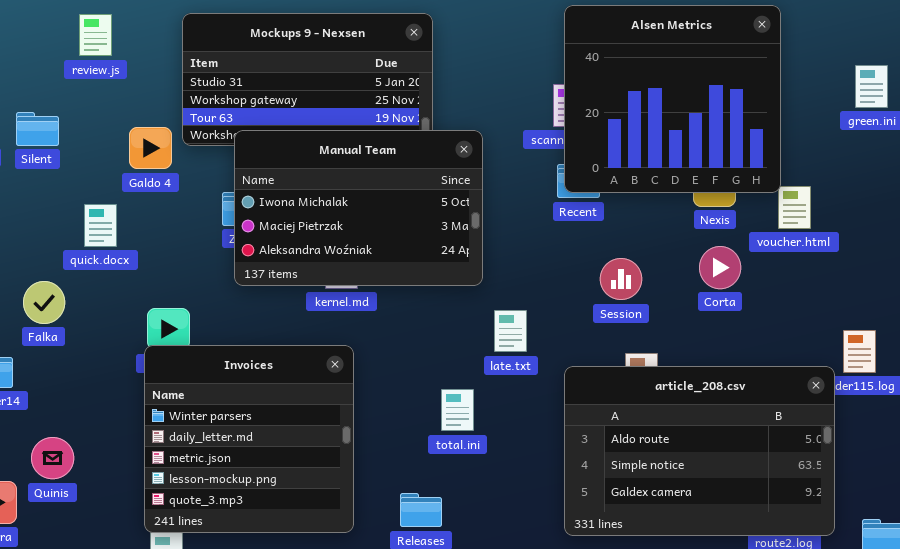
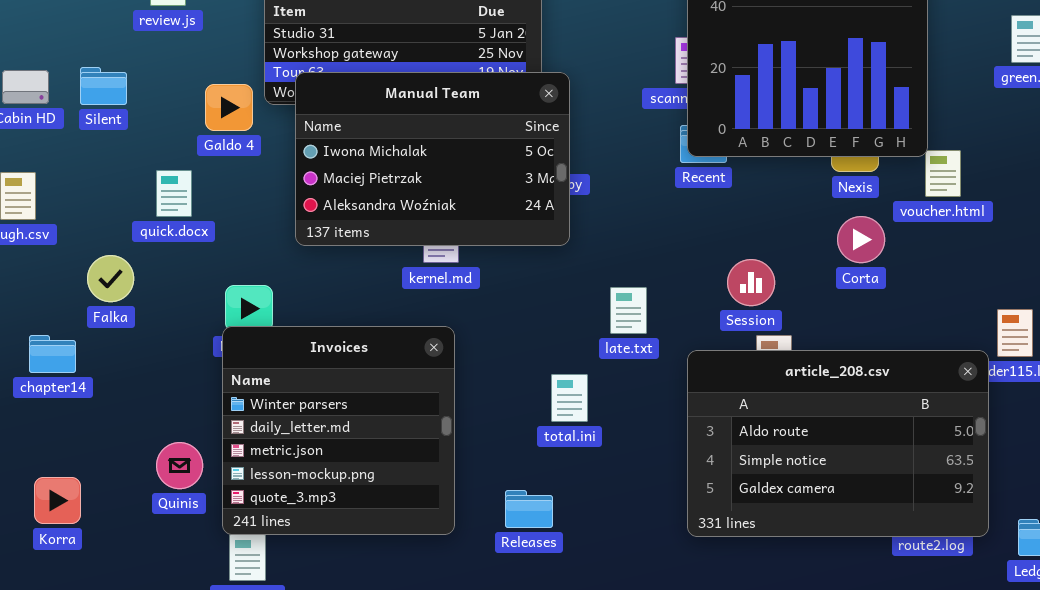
Manual Team: [234,130,483,286] -> [295,72,570,246], moved
Session: [600,258,642,300] -> [727,259,775,306], moved
Quinis: [31,437,74,479] -> [156,442,203,489], moved

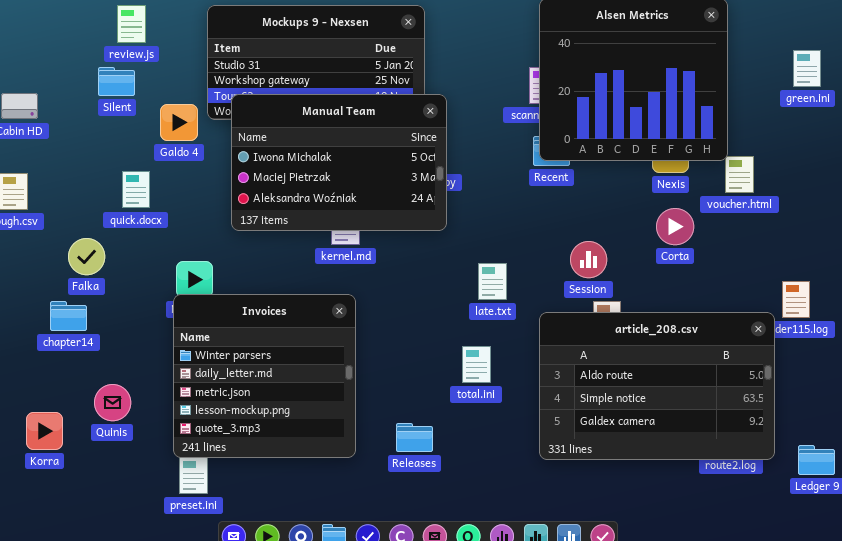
Silent: [80,67,127,105] -> [98,67,135,96], moved
chapter14: [29,335,76,373] -> [50,301,87,331], moved
total.ini: [551,374,588,422] -> [462,346,491,383], moved
Quinis: [156,442,203,489] -> [94,384,131,421], moved

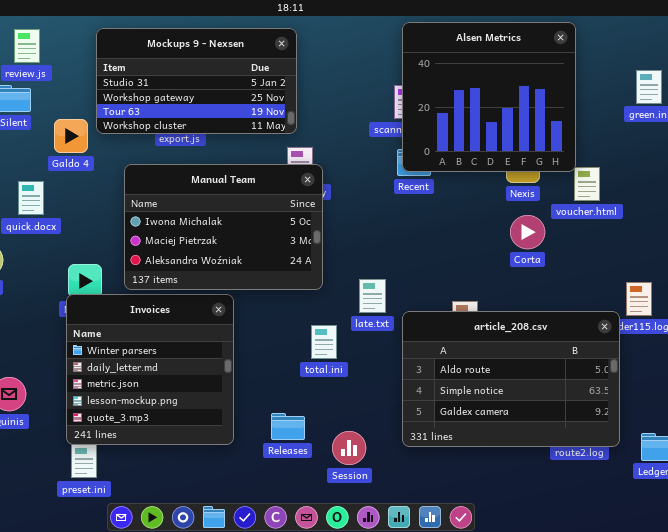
Manual Team: [231,94,447,231] -> [124,164,323,290], moved
Session: [570,241,607,278] -> [332,431,366,465], moved
late.txt: [478,263,507,300] -> [359,279,386,313], moved
total.ini: [462,346,491,383] -> [311,325,337,359], moved

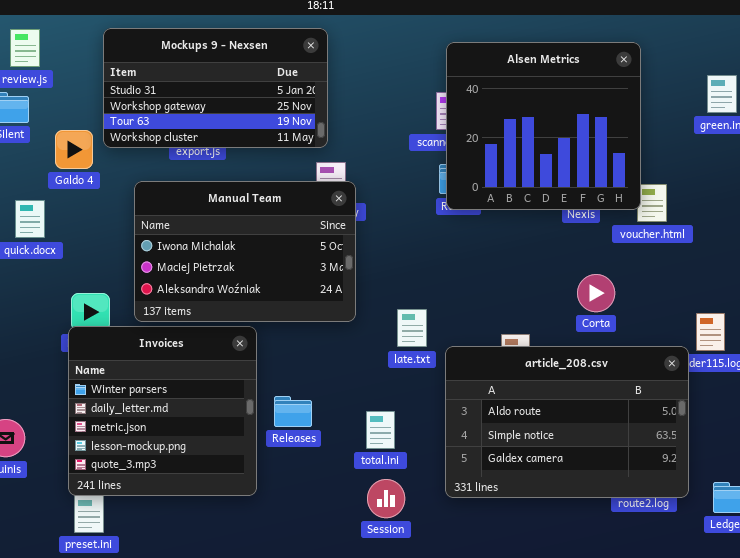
Alsen Metrics: [402,22,576,172] -> [446,42,641,210], moved
Corta: [510,215,545,249] -> [577,274,615,312], moved
total.ini: [311,325,337,359] -> [366,411,395,449], moved
Releases: [271,413,305,440] -> [274,396,312,427], moved

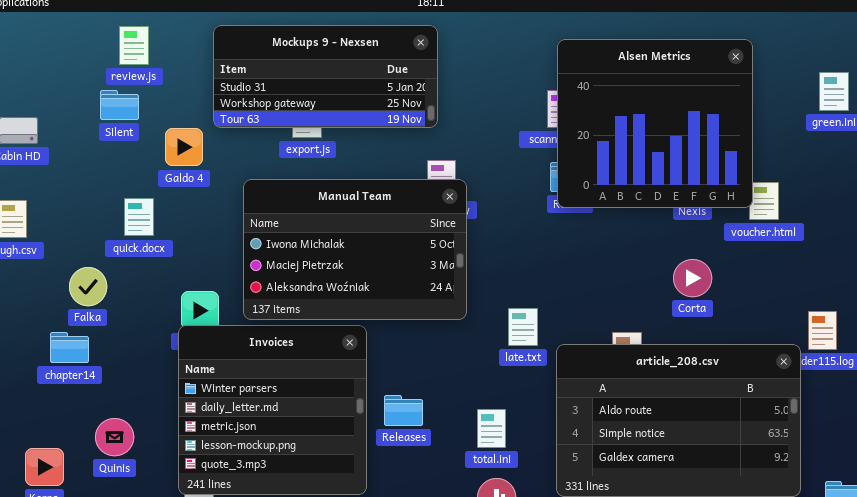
Mockups 9 - Nexsen: [103,28,328,148] -> [213,25,438,128], resized
Corta: [577,274,615,312] -> [673,259,712,297], moved

